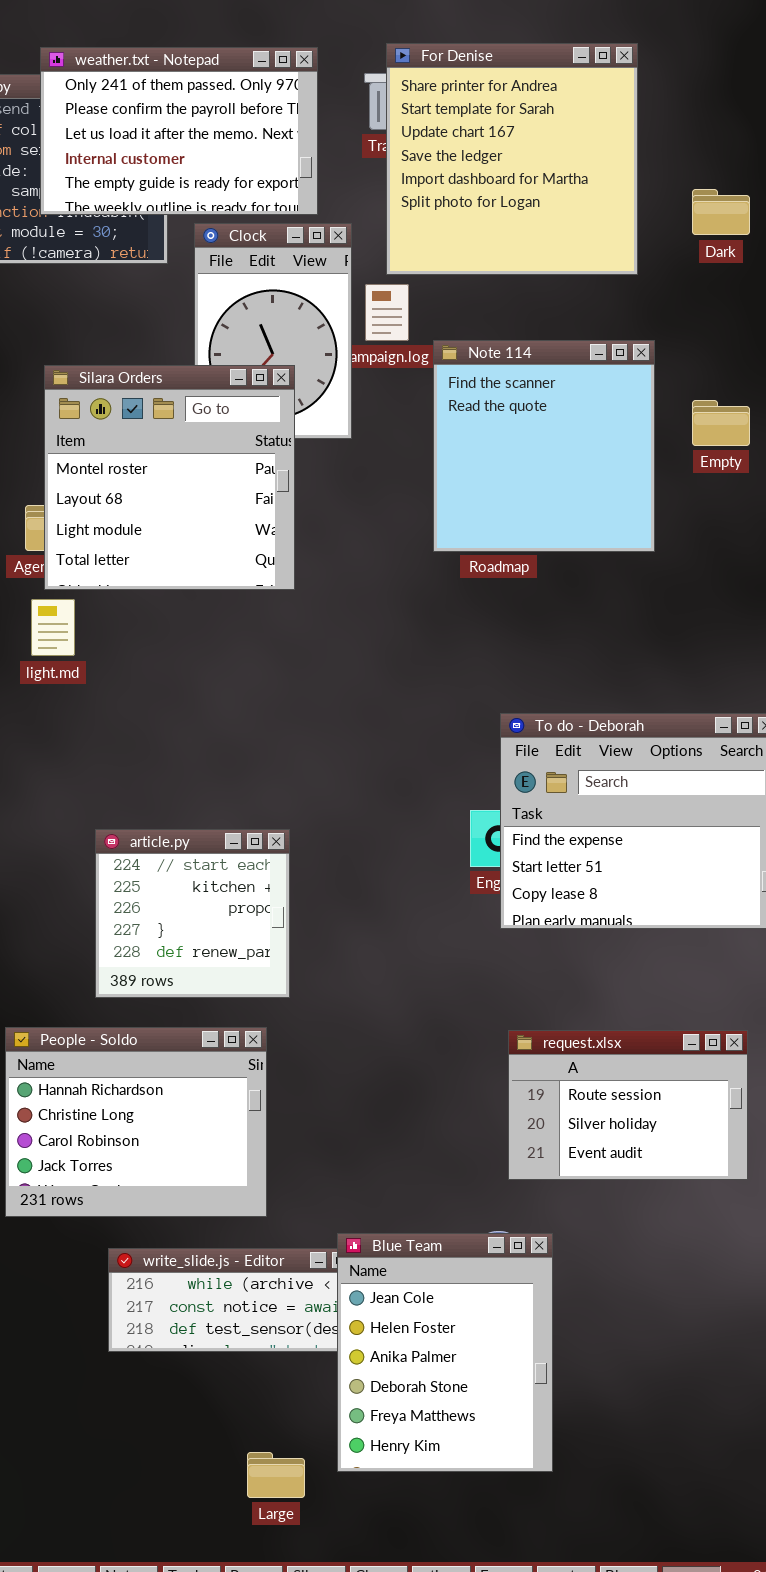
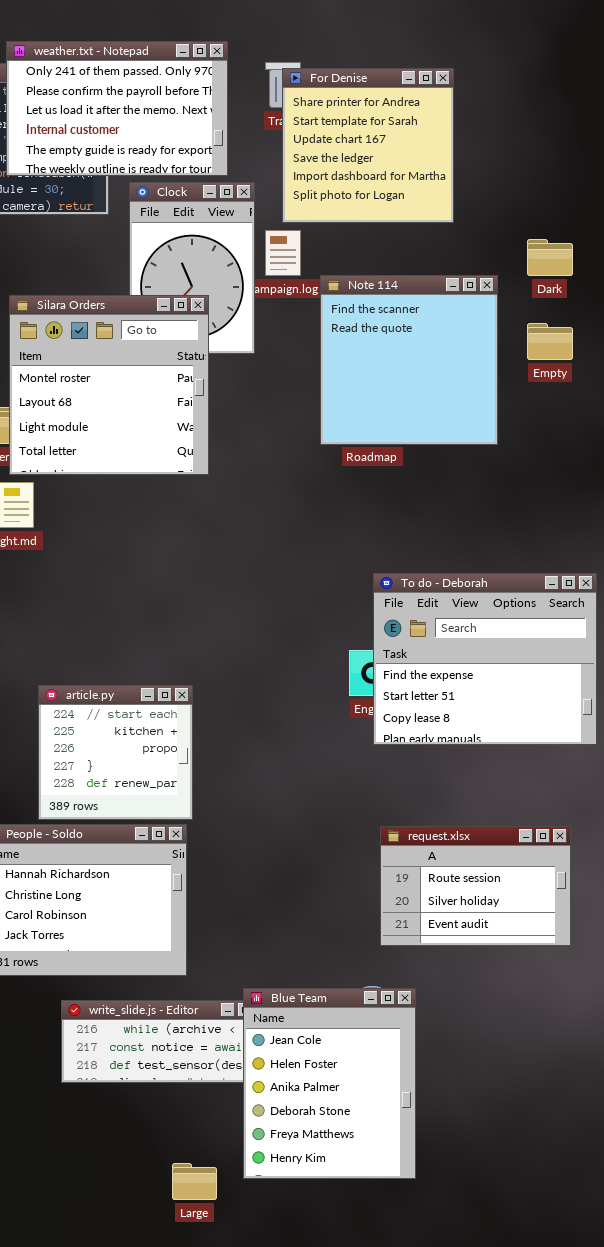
For Denise: [386,43,638,275] -> [282,68,454,223], resized
Dark: [692,189,750,235] -> [527,239,573,276], moved
article.py: [95,829,290,998] -> [38,685,193,820], moved

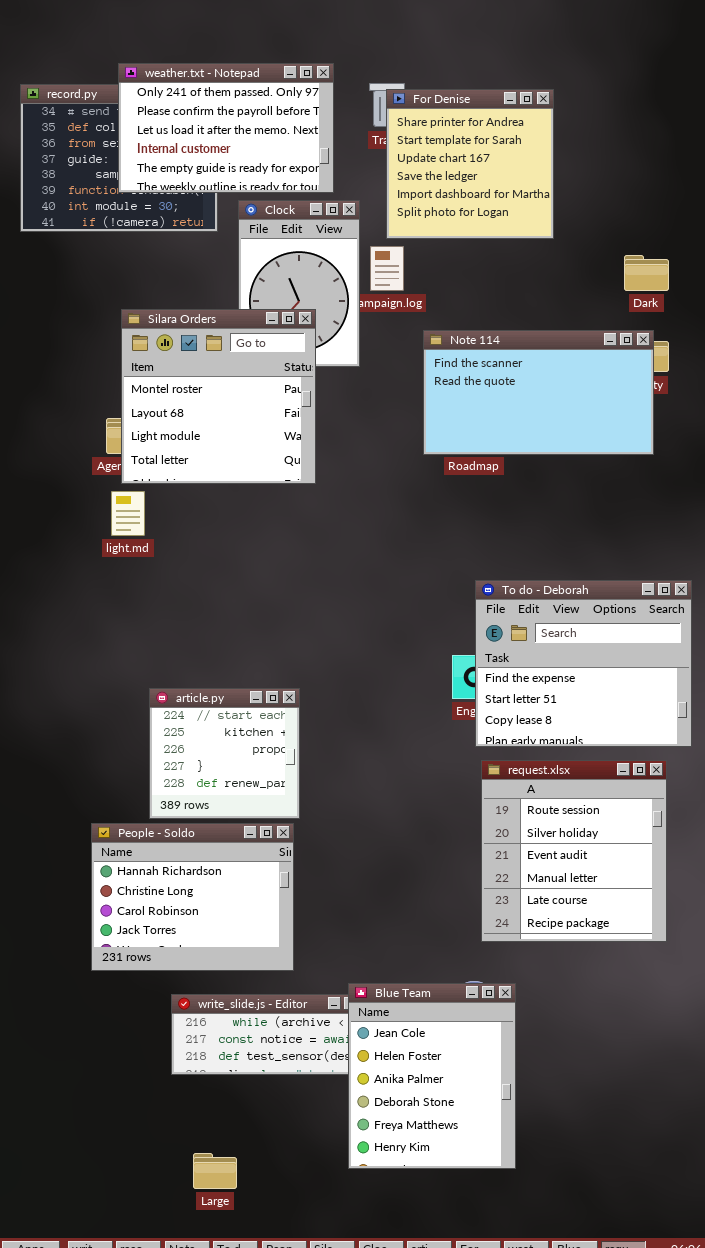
Note 114: [320,275,498,445] -> [423,330,654,455], resized
request.xlsx: [380,826,571,946] -> [481,760,667,942], resized
Large: [172,1163,217,1200] -> [193,1153,237,1189], moved

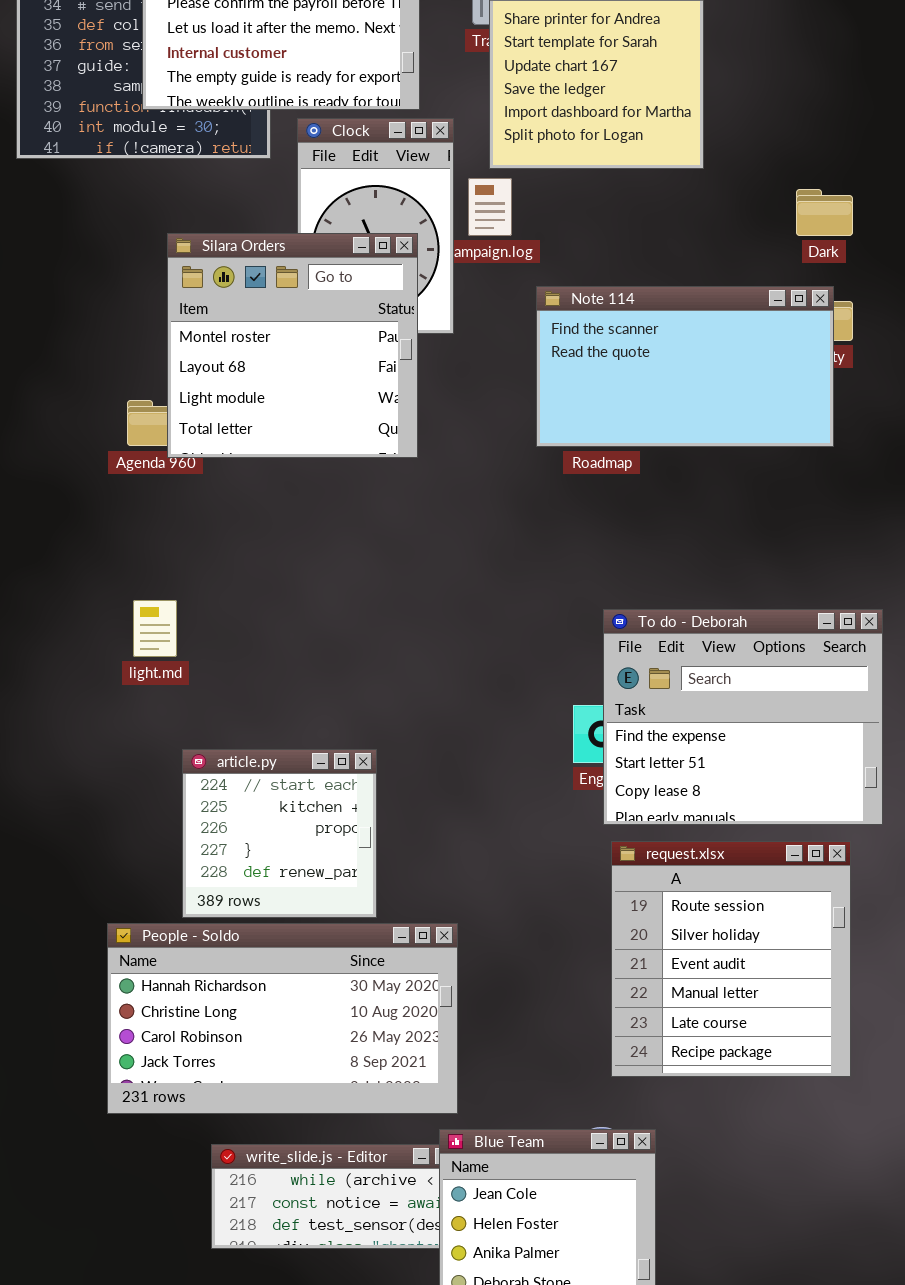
Silara Orders: [121,309,316,484] -> [167,233,418,458], moved
light.md: [111,491,145,536] -> [133,600,177,657], moved
People - Soldo: [91,823,294,971] -> [107,923,458,1114], resized

